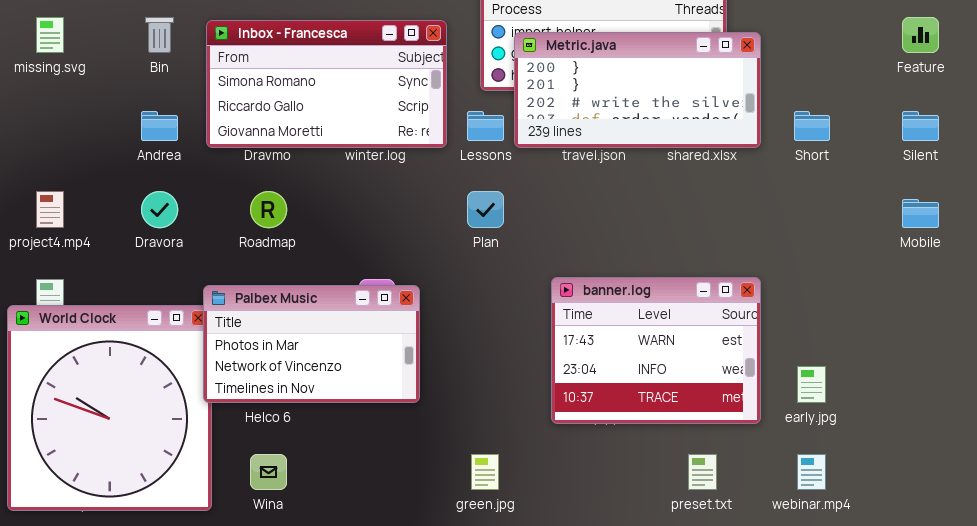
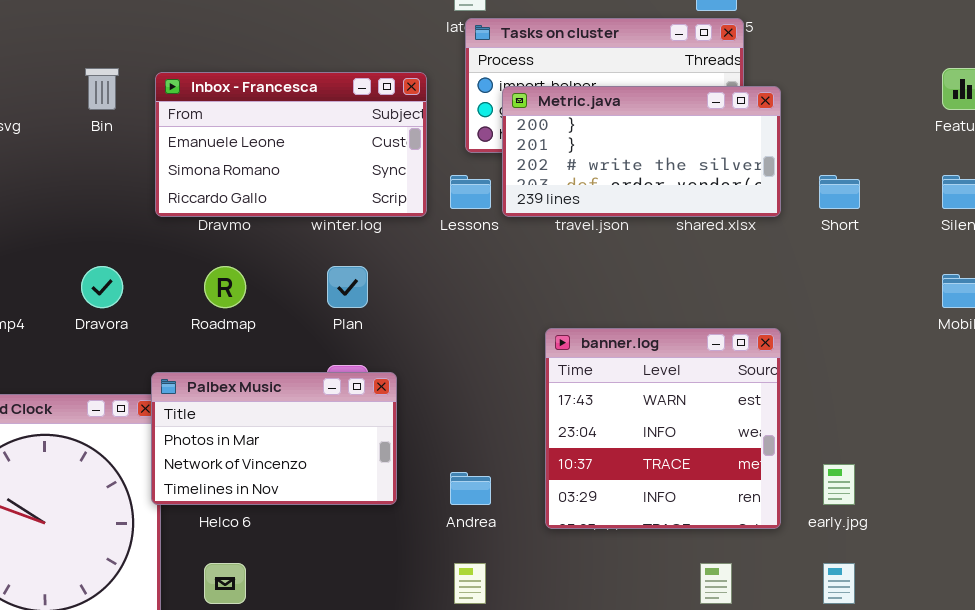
Inbox - Francesca: [206,20,447,148] -> [155,72,427,217], scrolled up 1 row
Andrea: [141,111,178,141] -> [450,472,491,505], moved
Plan: [467,191,504,228] -> [327,266,368,308], moved
banner.log: [551,277,761,424] -> [545,328,781,529], resized

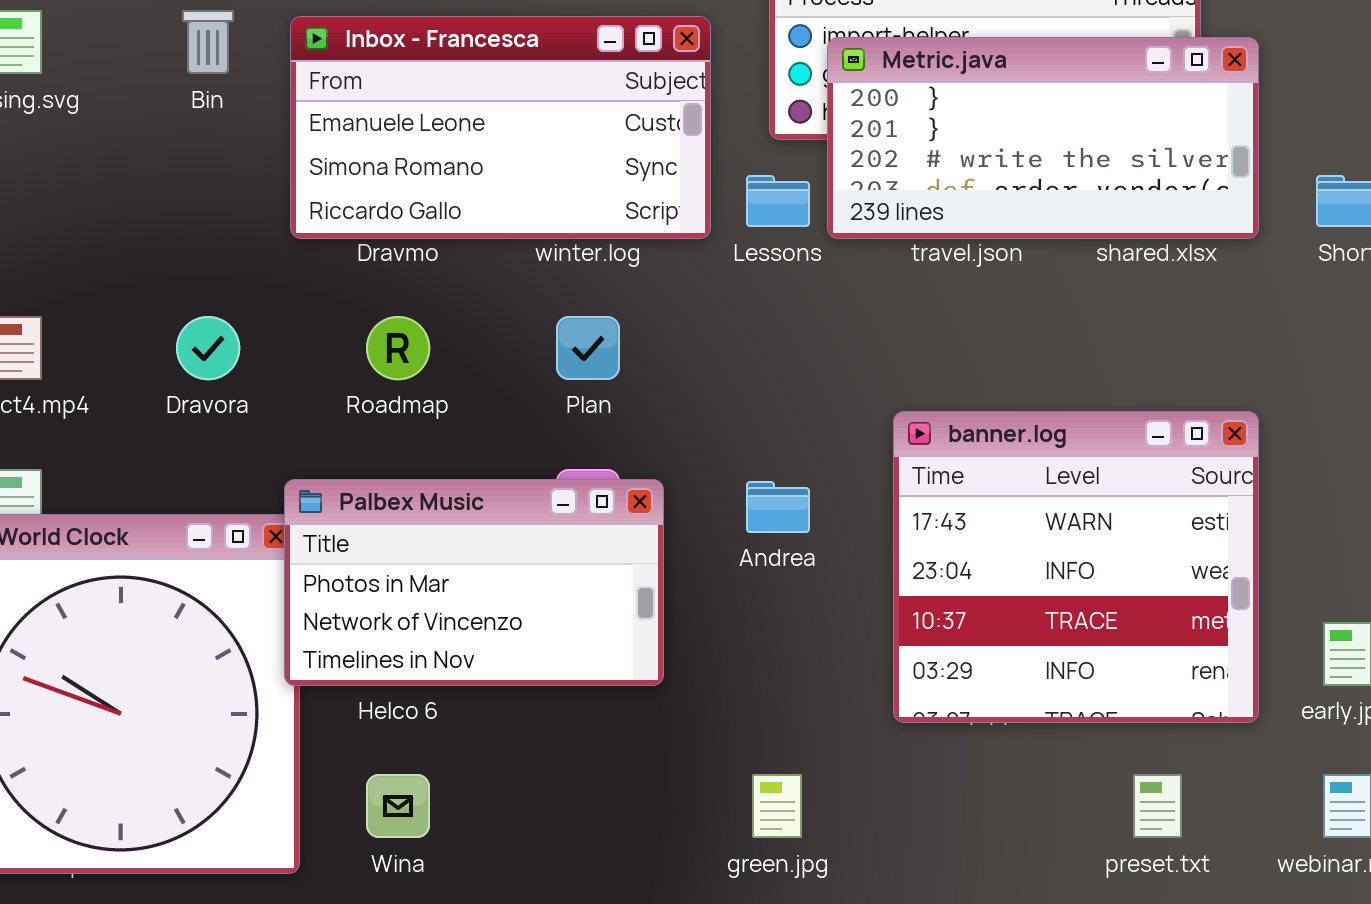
Andrea: [450,472,491,505] -> [746,481,810,533], moved

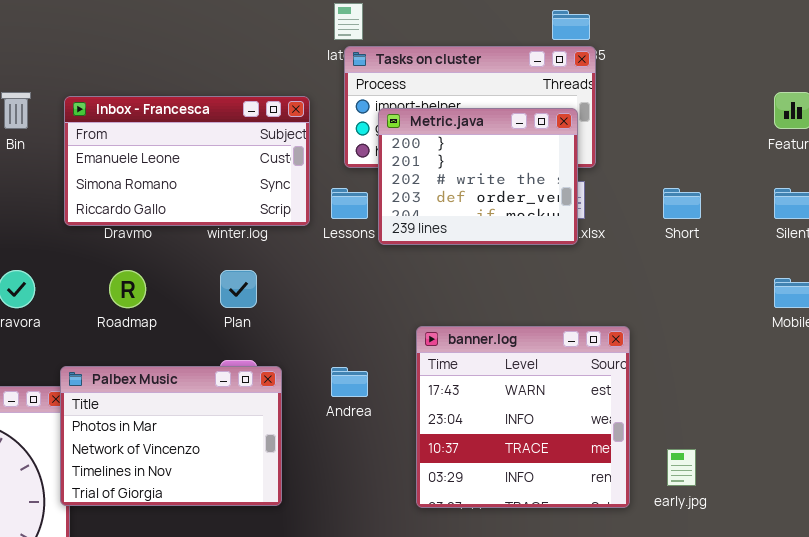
Metric.java: [827,37,1259,239] -> [378,108,578,245], resized
Palbex Music: [284,479,664,686] -> [60,366,282,506], resized

